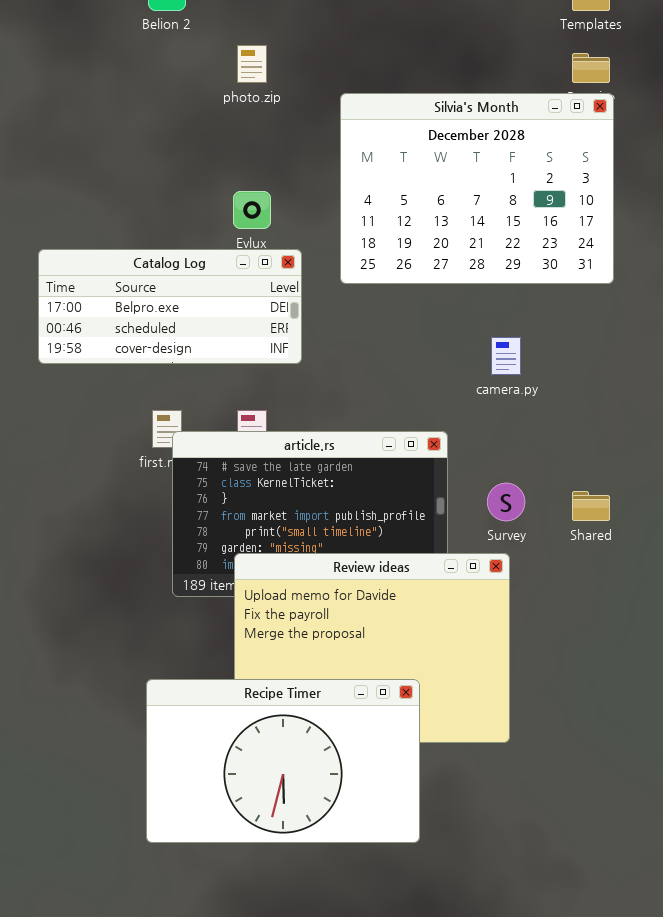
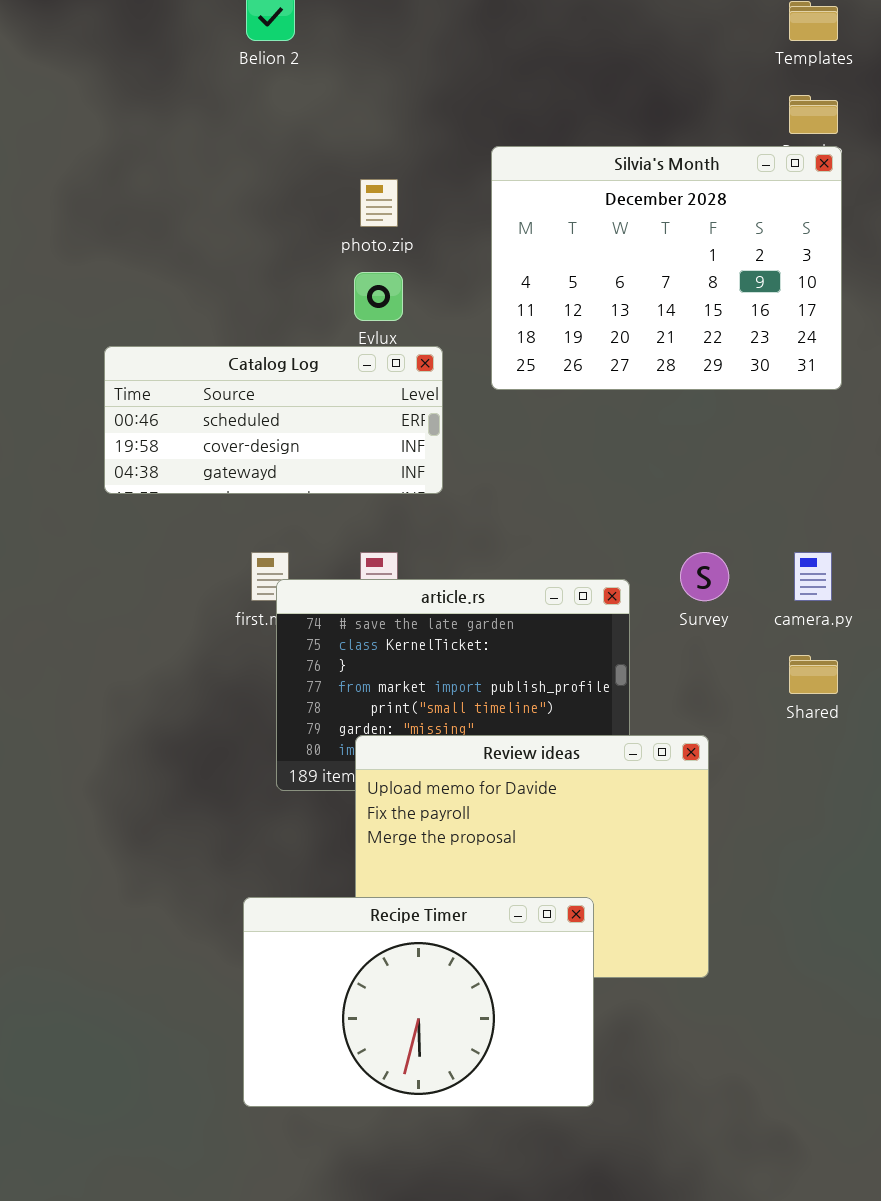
photo.zip: [237,45,267,83] -> [360,179,398,227], moved
Catalog Log: [38,249,302,364] -> [104,346,443,494], scrolled down 1 row
camera.py: [491,337,521,375] -> [794,552,832,601], moved
Survey: [487,483,525,521] -> [680,552,729,601], moved

